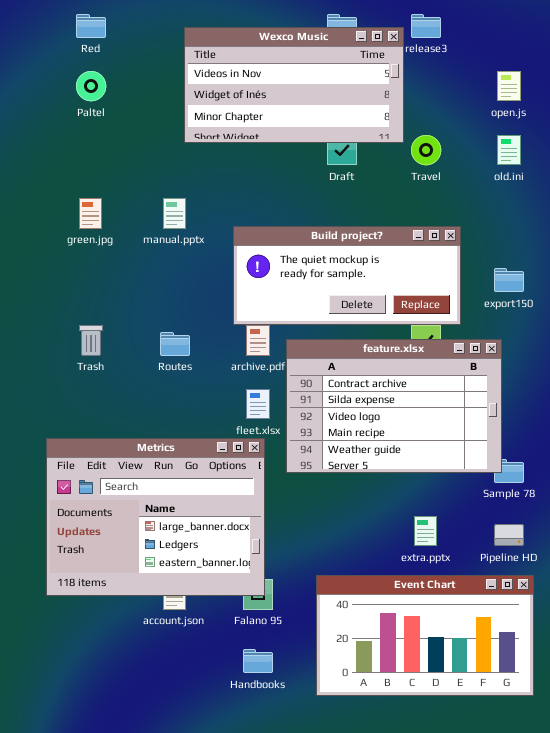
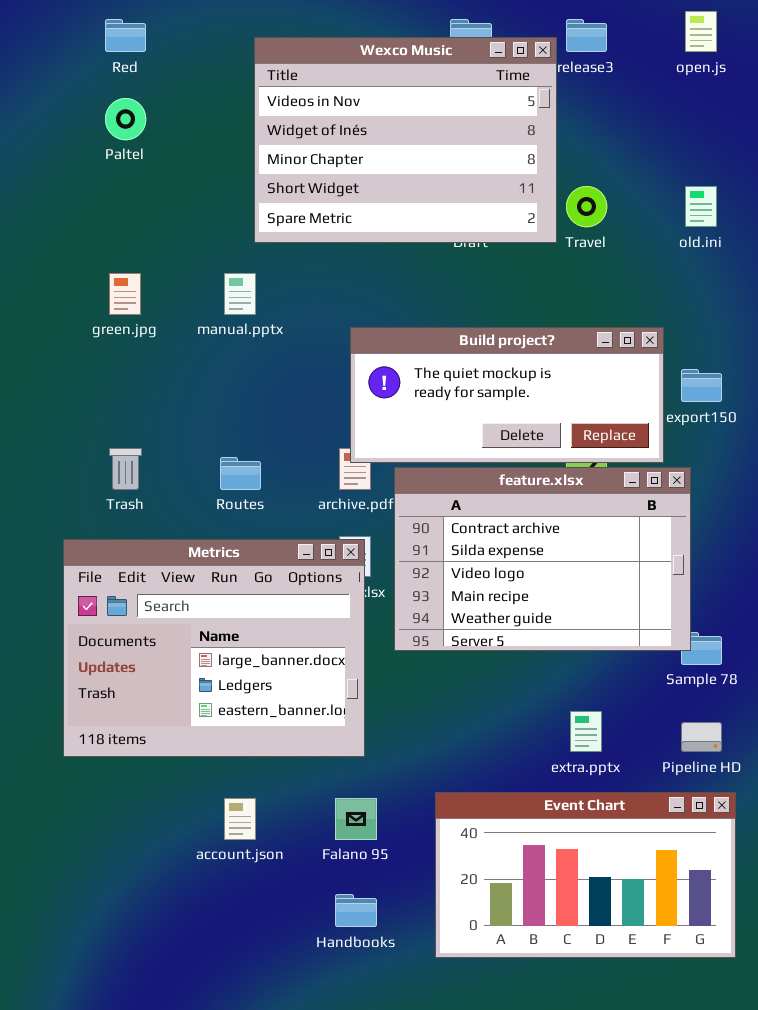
Wexco Music: [184,27,404,143] -> [254,37,557,243], resized
open.js: [497,71,521,101] -> [685,11,717,52], moved
Build project?: [233,226,461,325] -> [350,327,664,463], moved
Metrics: [46,438,265,596] -> [63,539,365,757], moved

